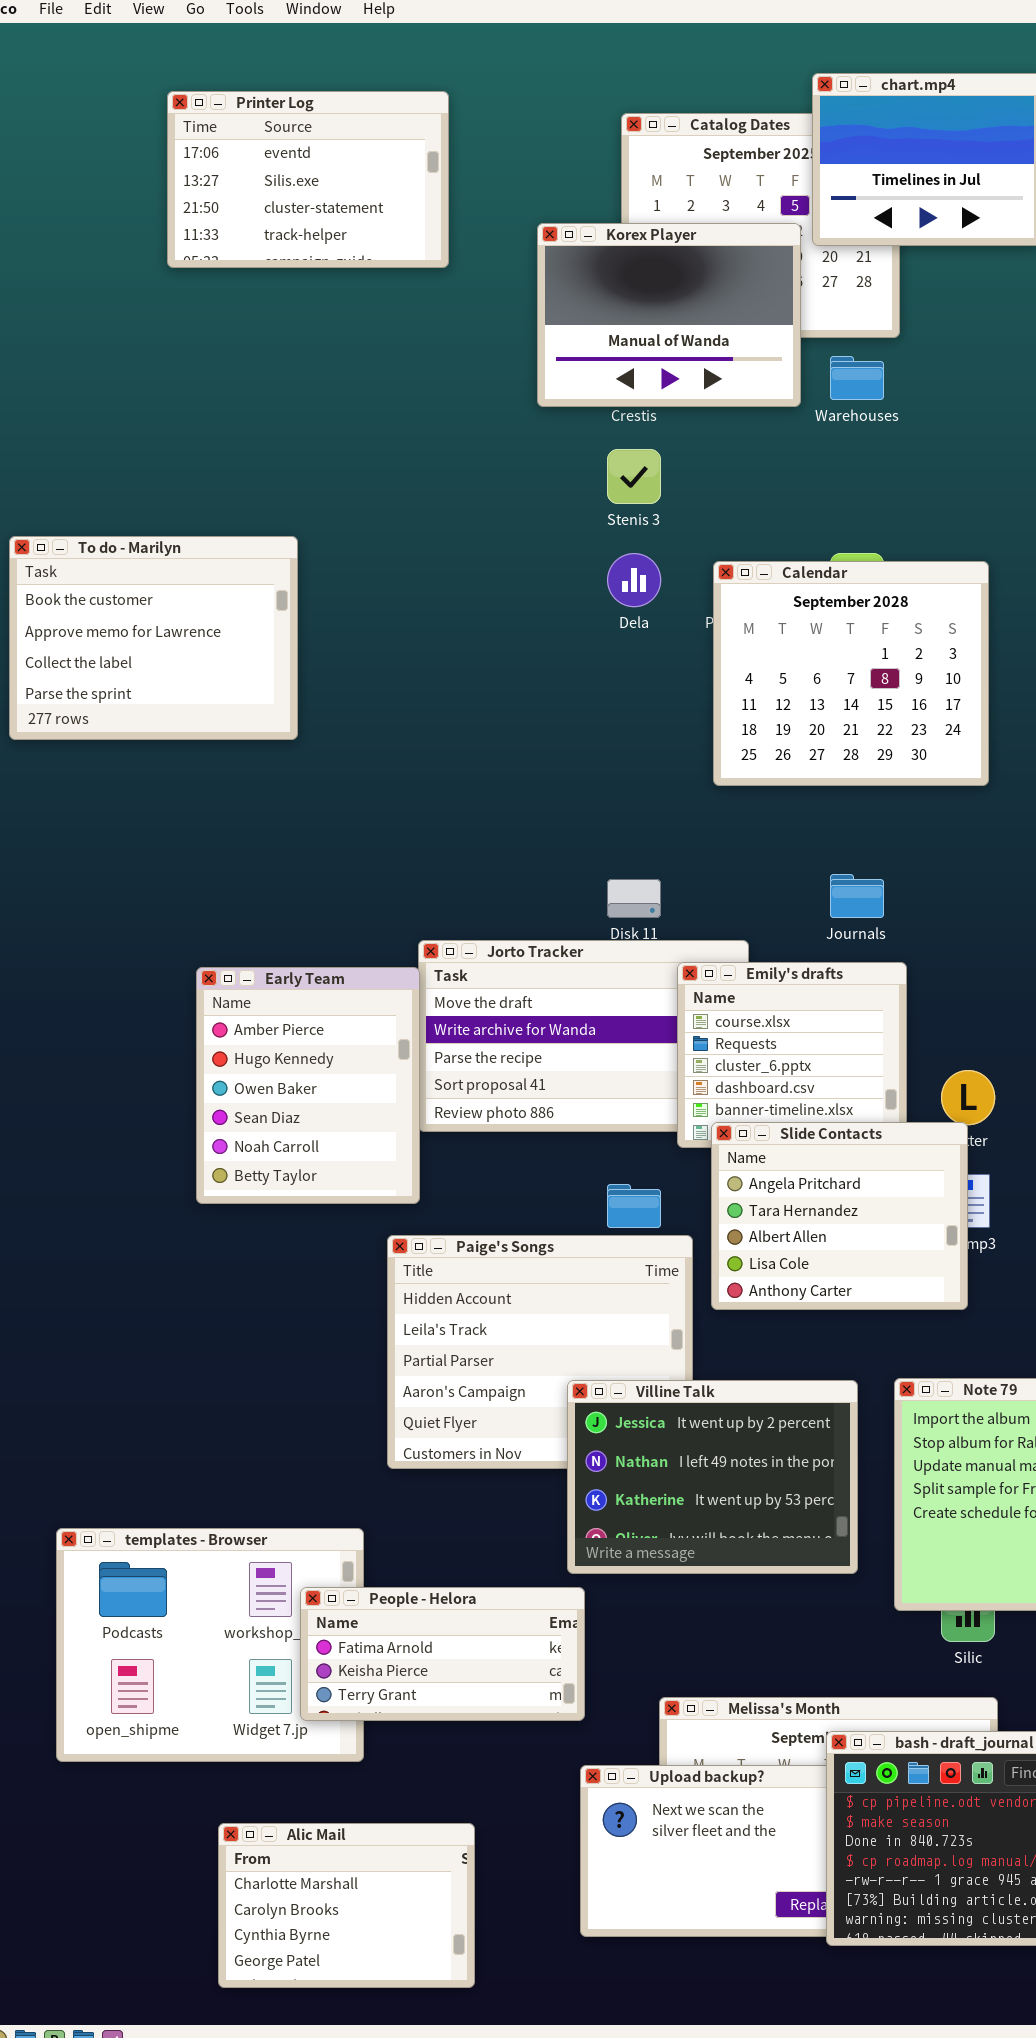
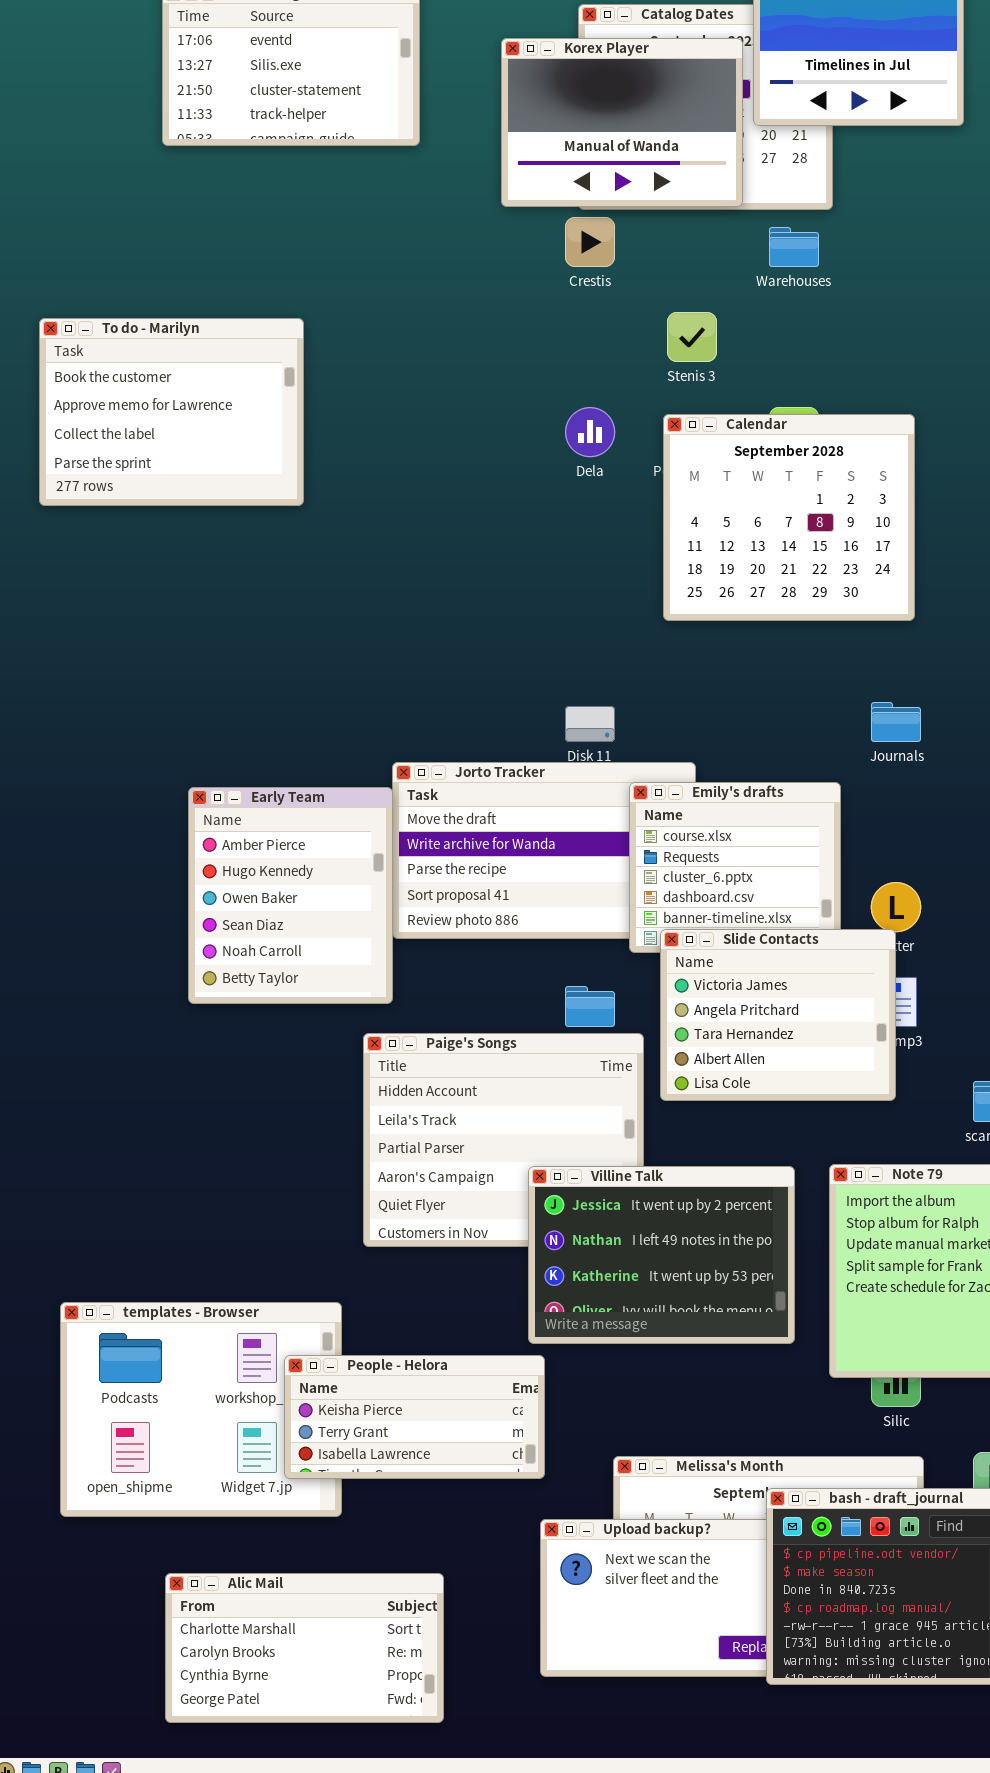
Korex Player: [537,223,801,407] -> [501,38,743,207], moved
Stenis 3: [607,449,661,504] -> [667,312,717,362], moved
To do - Marilyn: [9,536,298,740] -> [39,318,304,506], moved
Journals: [830,874,884,918] -> [871,702,921,742], moved
Slide Contacts: [711,1122,968,1310] -> [660,929,896,1101], scrolled up 1 row
People - Helora: [300,1587,585,1721] -> [284,1355,545,1479], scrolled down 1 row
Alic Mail: [218,1823,475,1988] -> [165,1573,444,1723], resized

